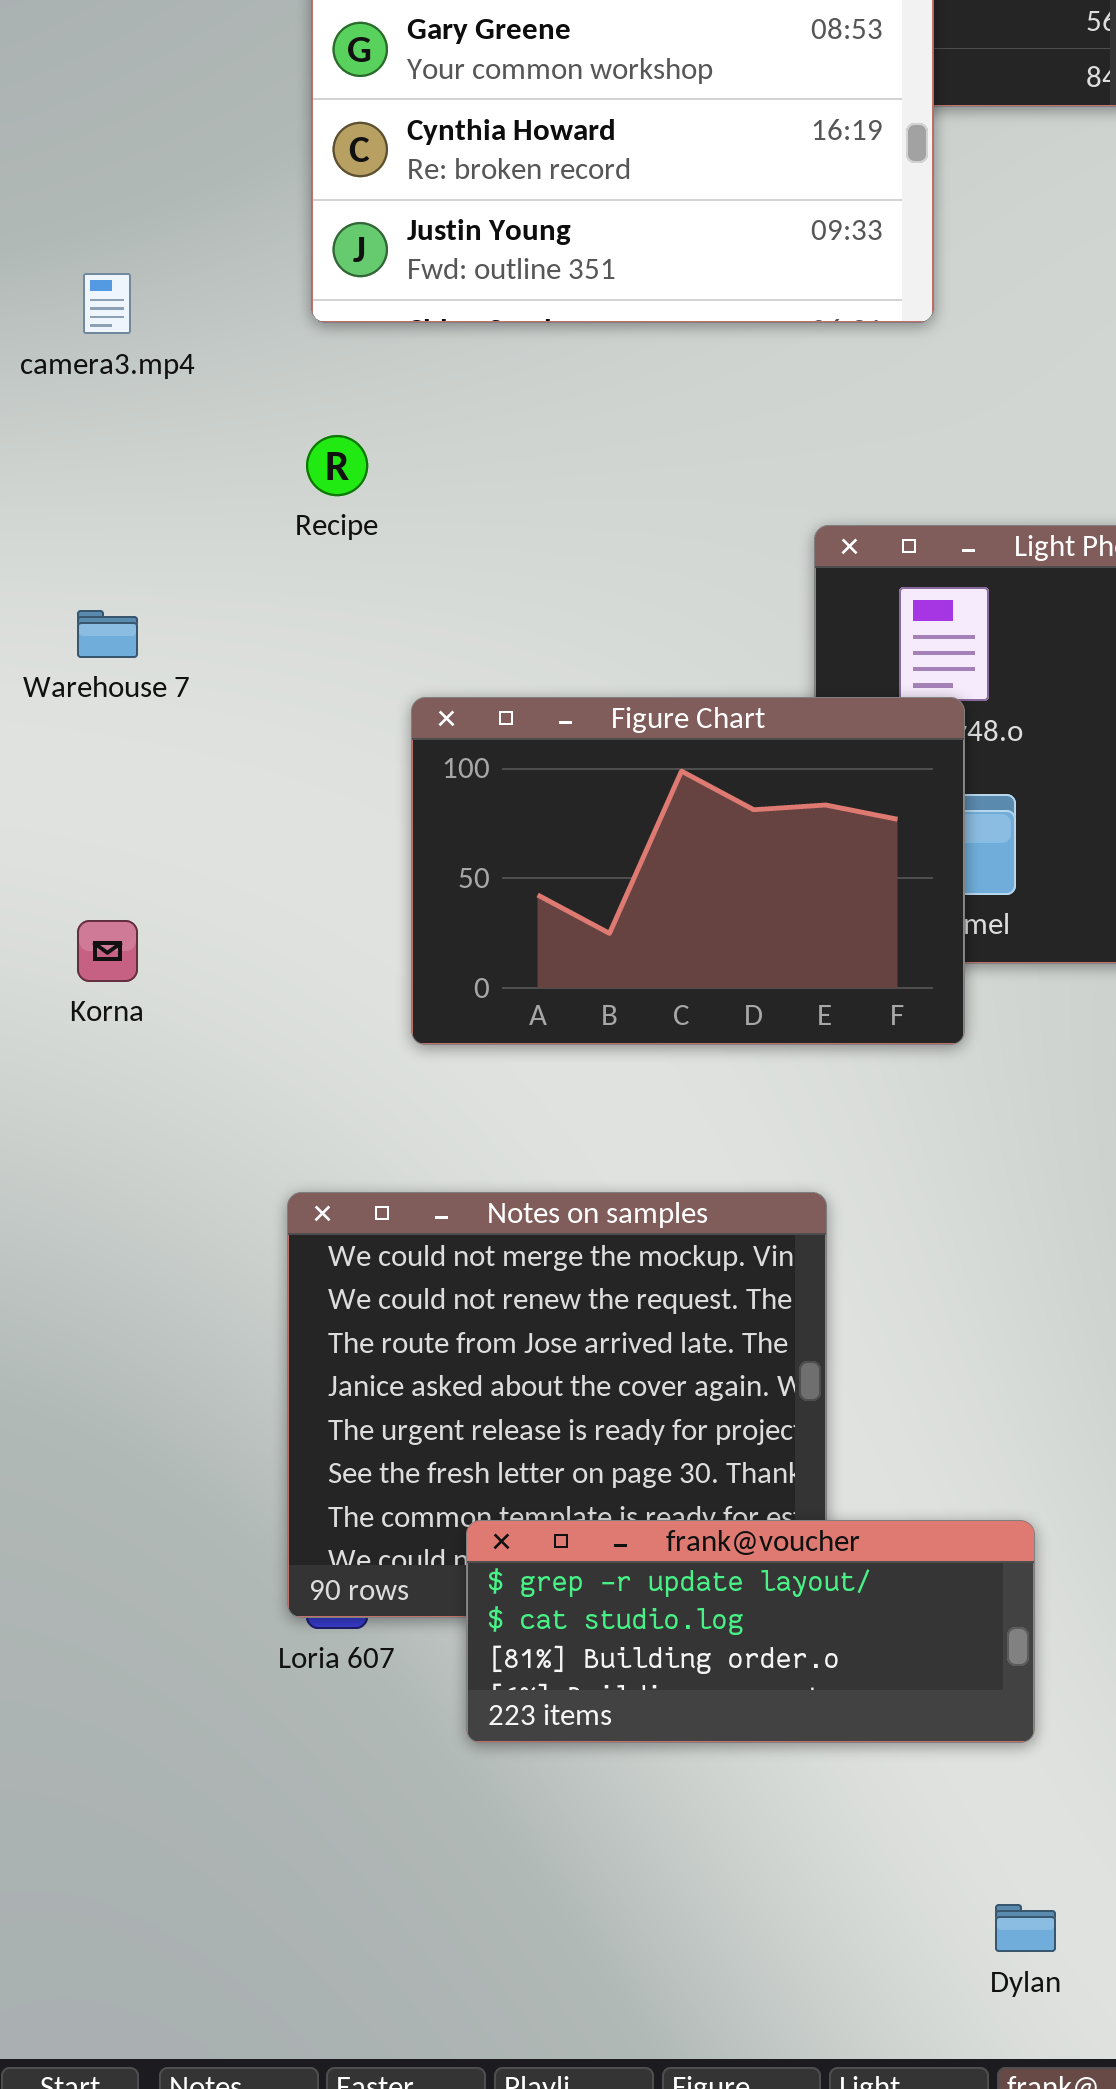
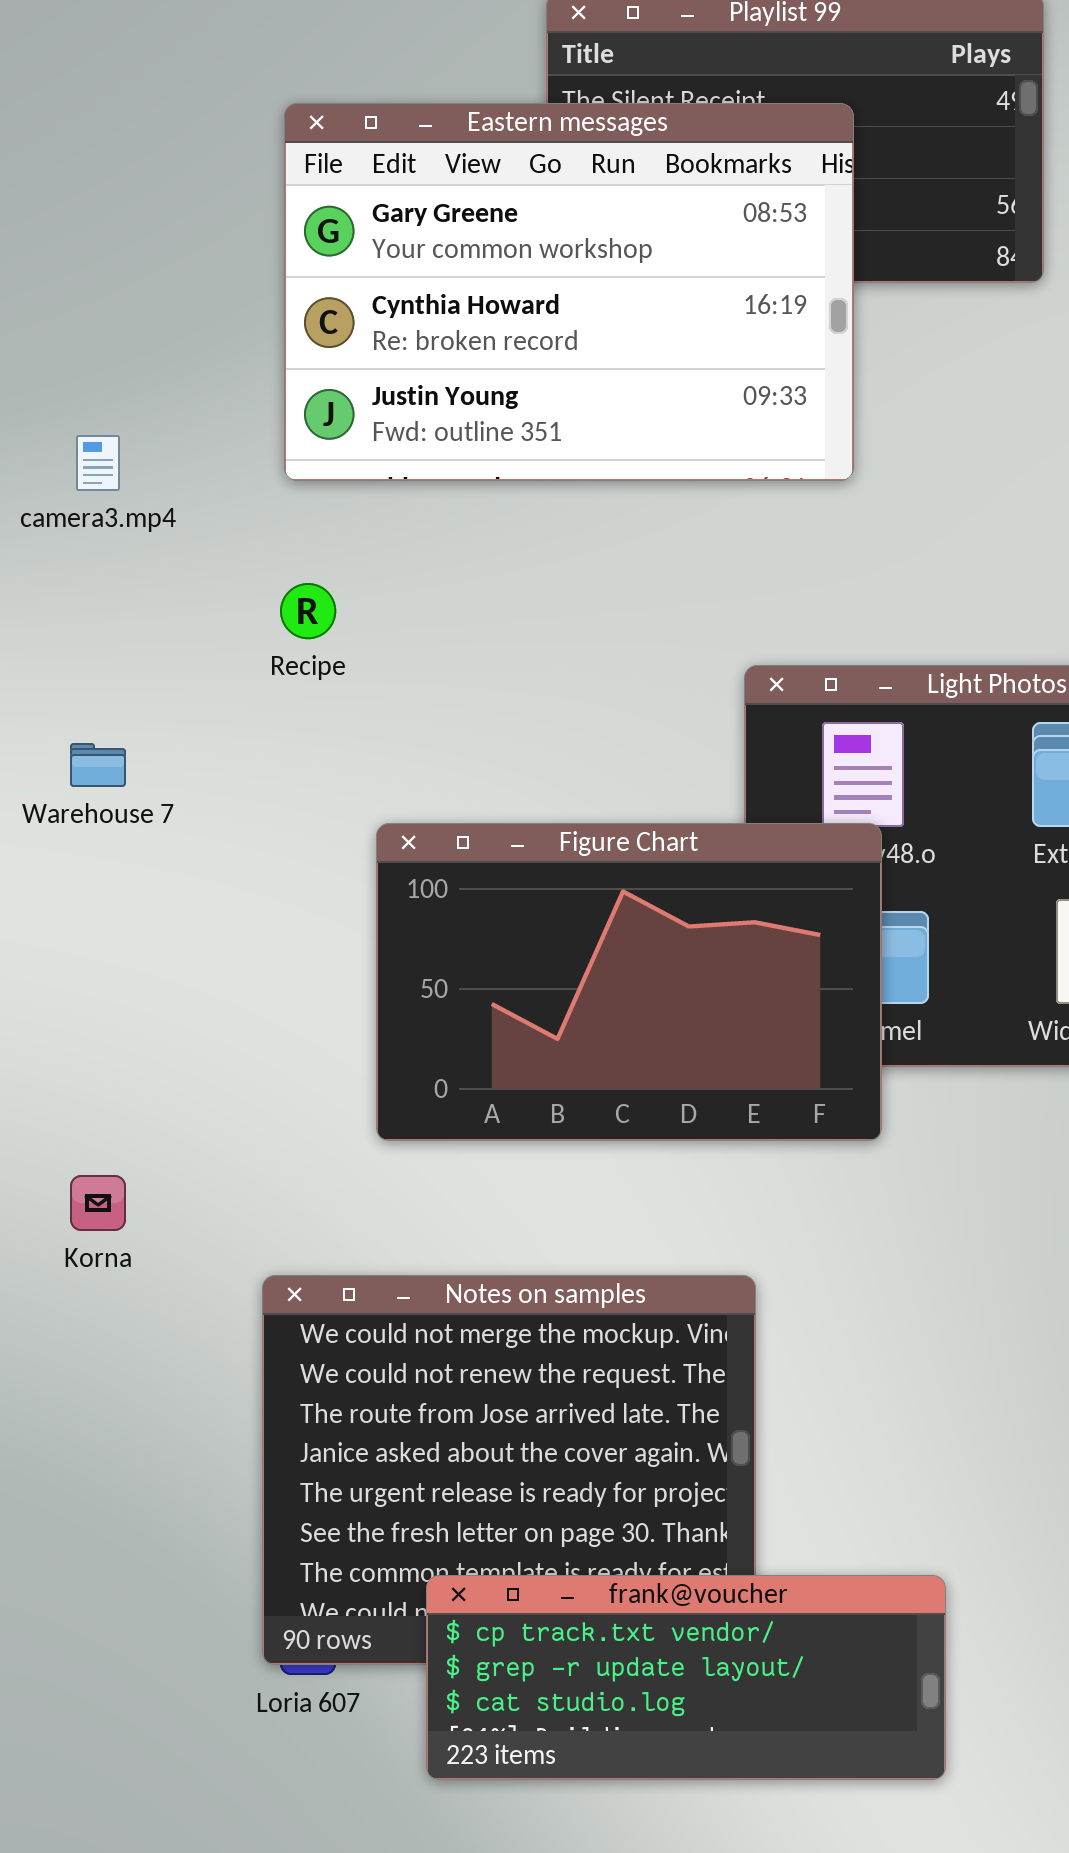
Korna: [77,920,138,982] -> [70,1175,126,1231], moved
frank@voucher: [466,1520,1035,1743] -> [426,1575,946,1780], scrolled up 1 row

